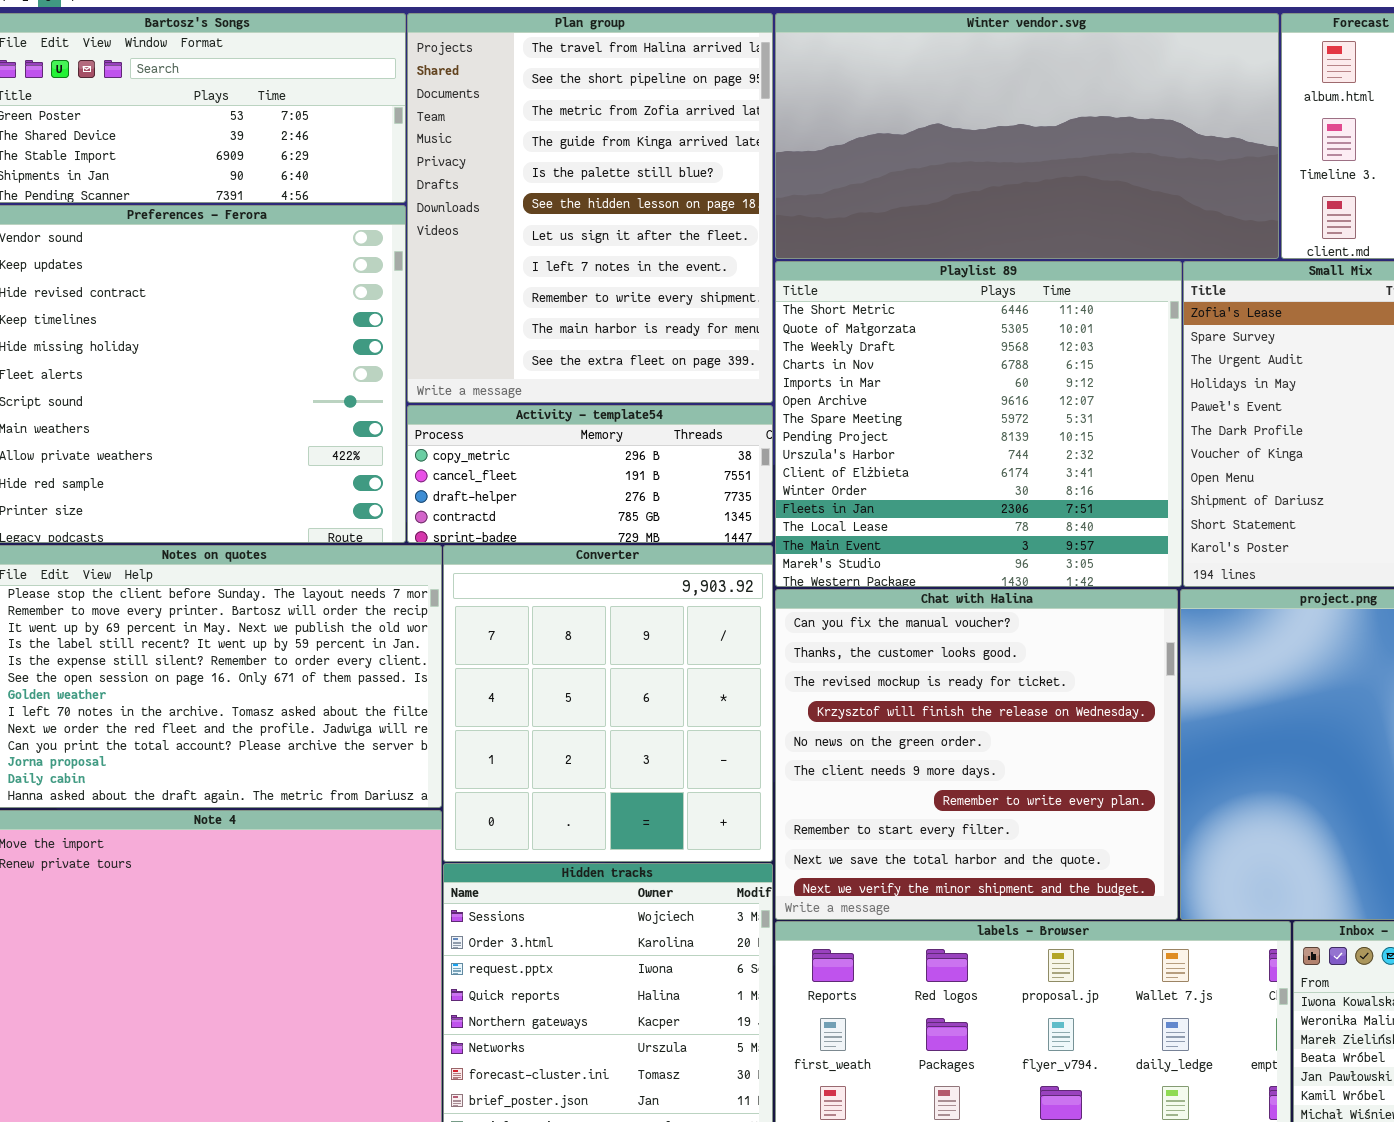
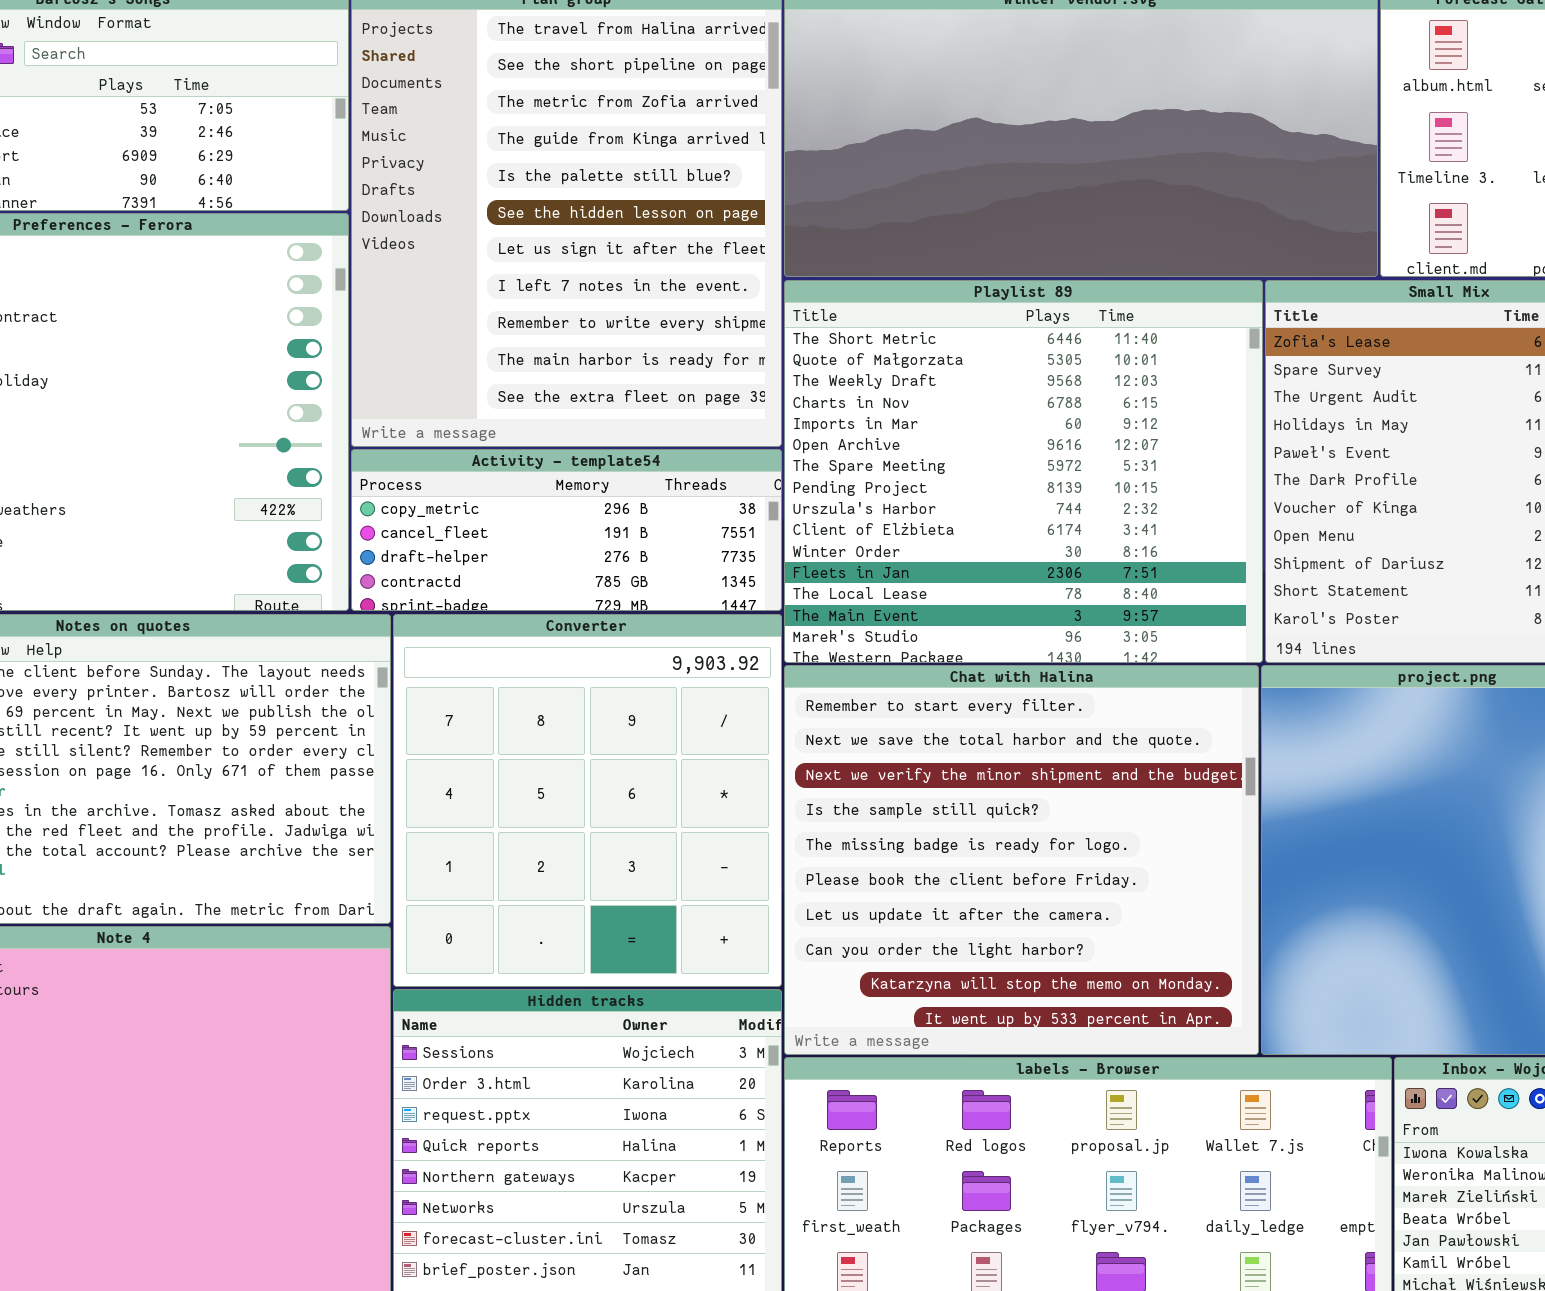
Chat with Halina: [775,589,1178,920] -> [784,665,1259,1055], scrolled down 7 rows

